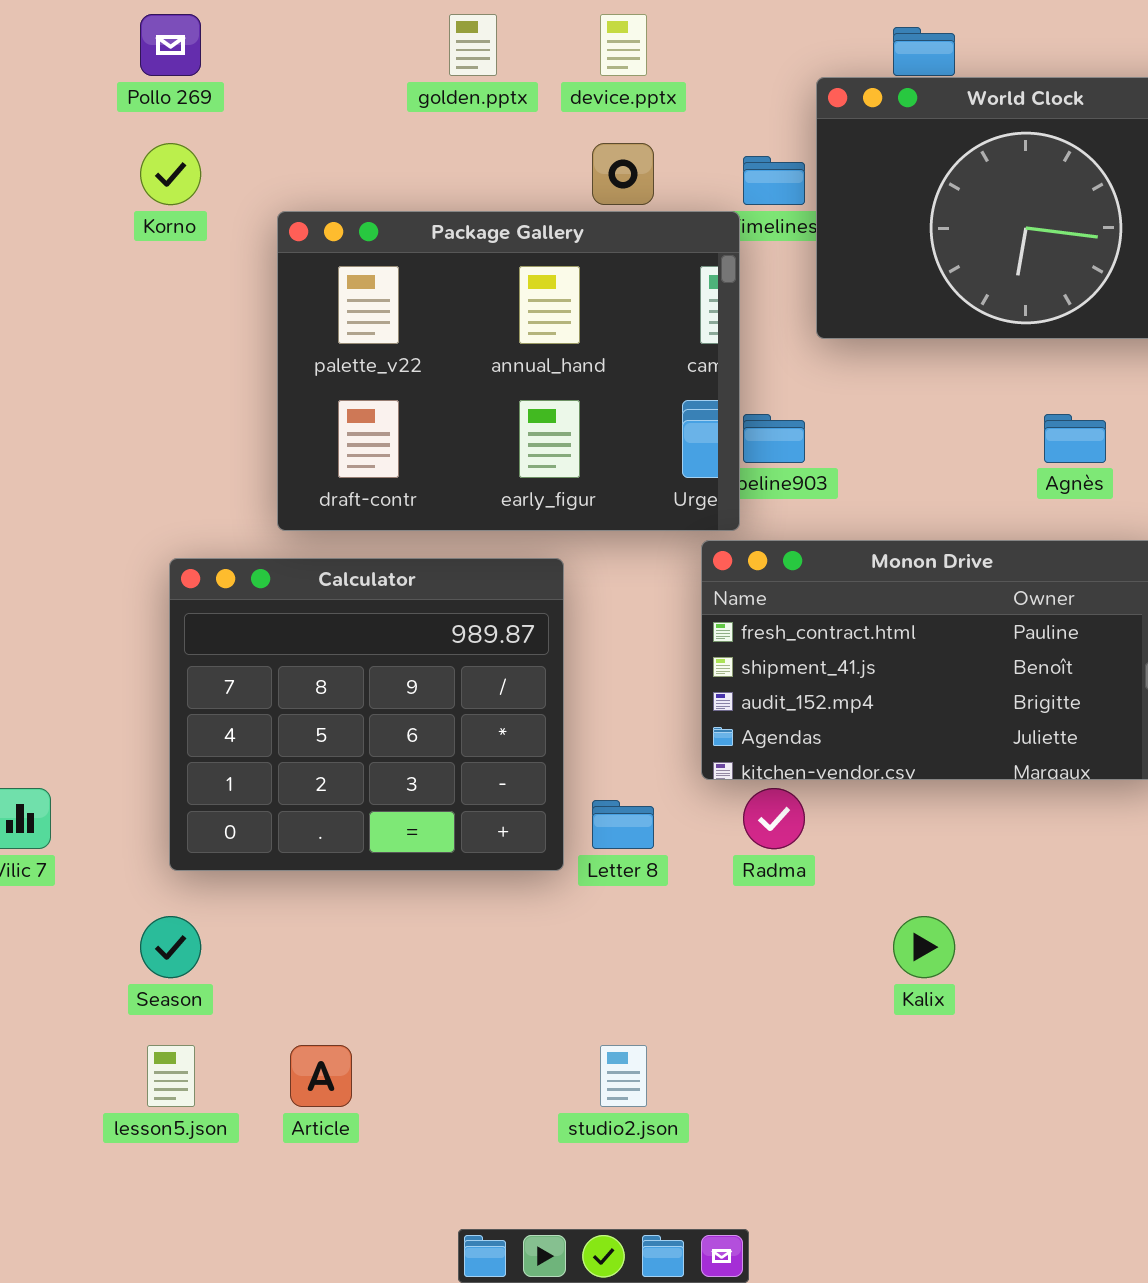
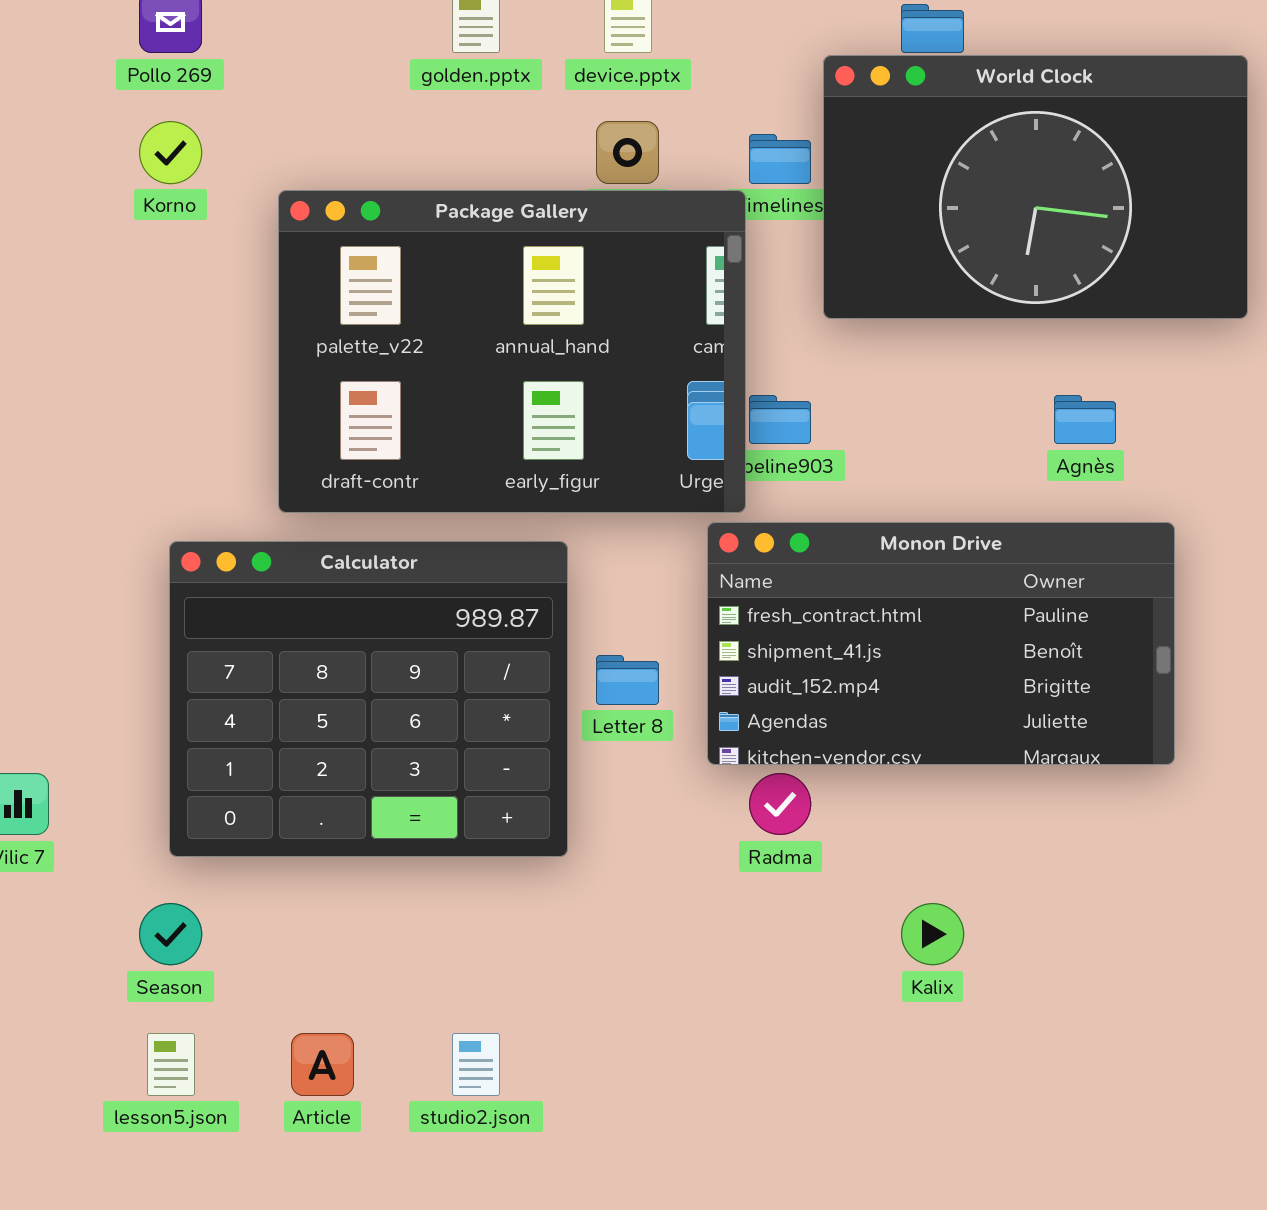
Letter 8: [592,800,654,849] -> [596,655,659,705], moved
studio2.json: [600,1045,647,1107] -> [452,1033,500,1096], moved

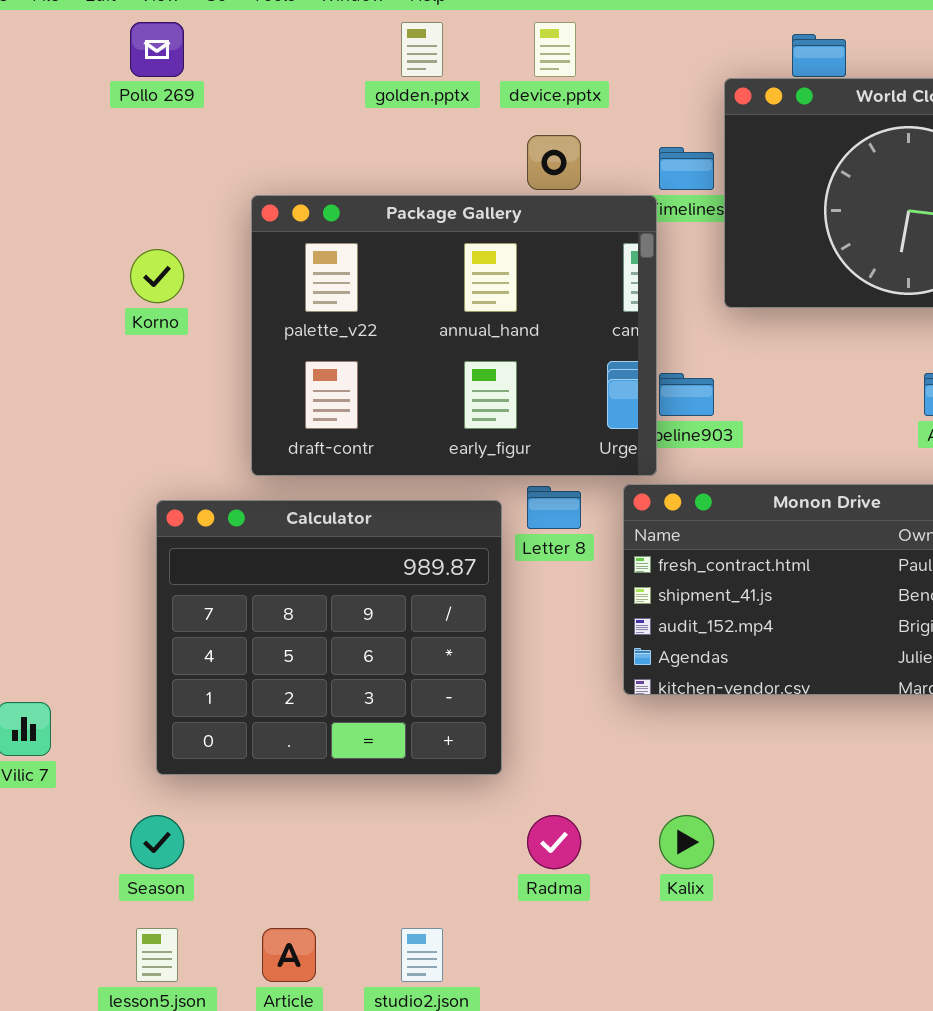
Korno: [139,121,202,184] -> [130,249,184,303], moved
Letter 8: [596,655,659,705] -> [527,486,581,529], moved
Radma: [749,773,811,835] -> [527,815,581,869], moved
Kalix: [901,903,964,965] -> [659,815,714,869], moved

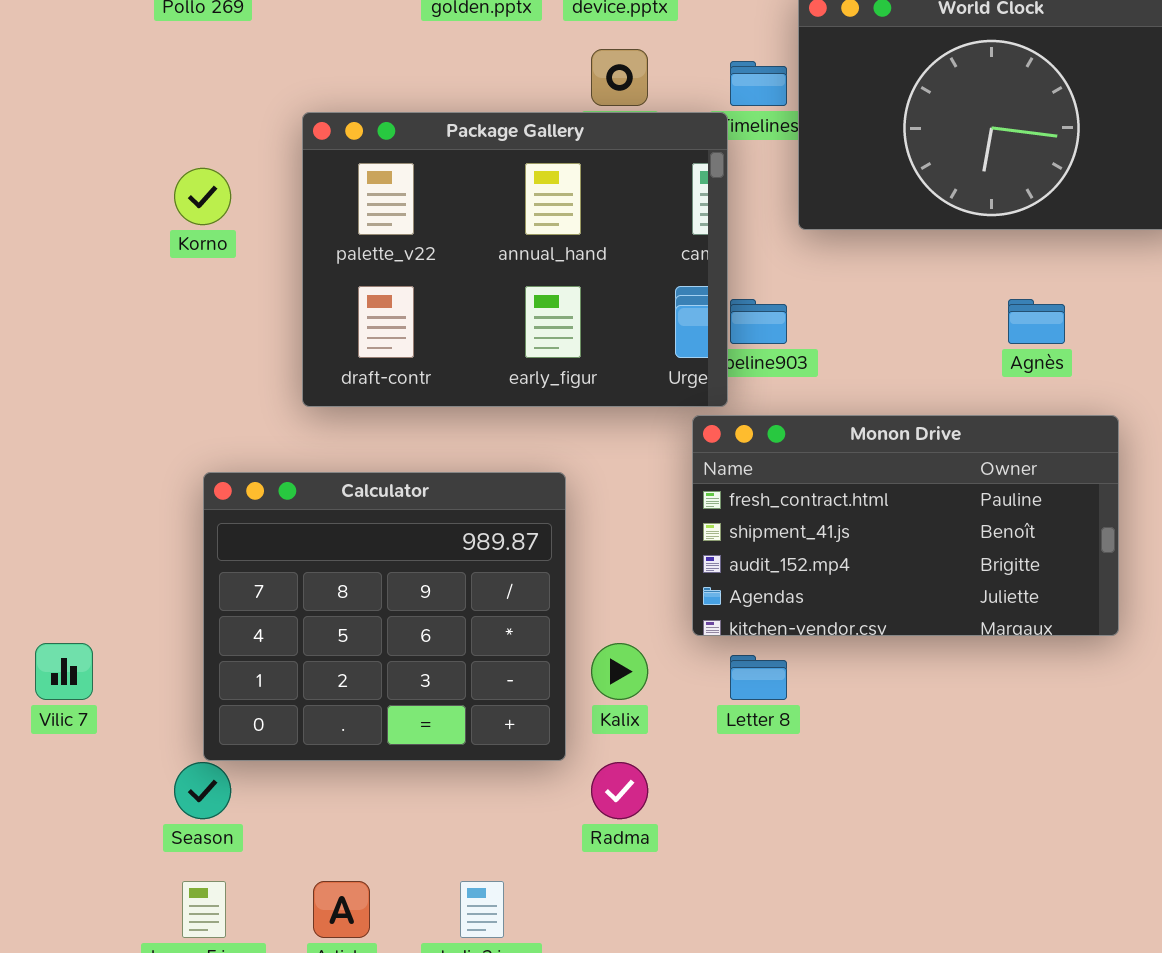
Letter 8: [527,486,581,529] -> [730,655,787,700], moved
Calculator: [156,500,502,775] -> [203,472,566,761], moved
Kalix: [659,815,714,869] -> [591,643,648,700], moved

